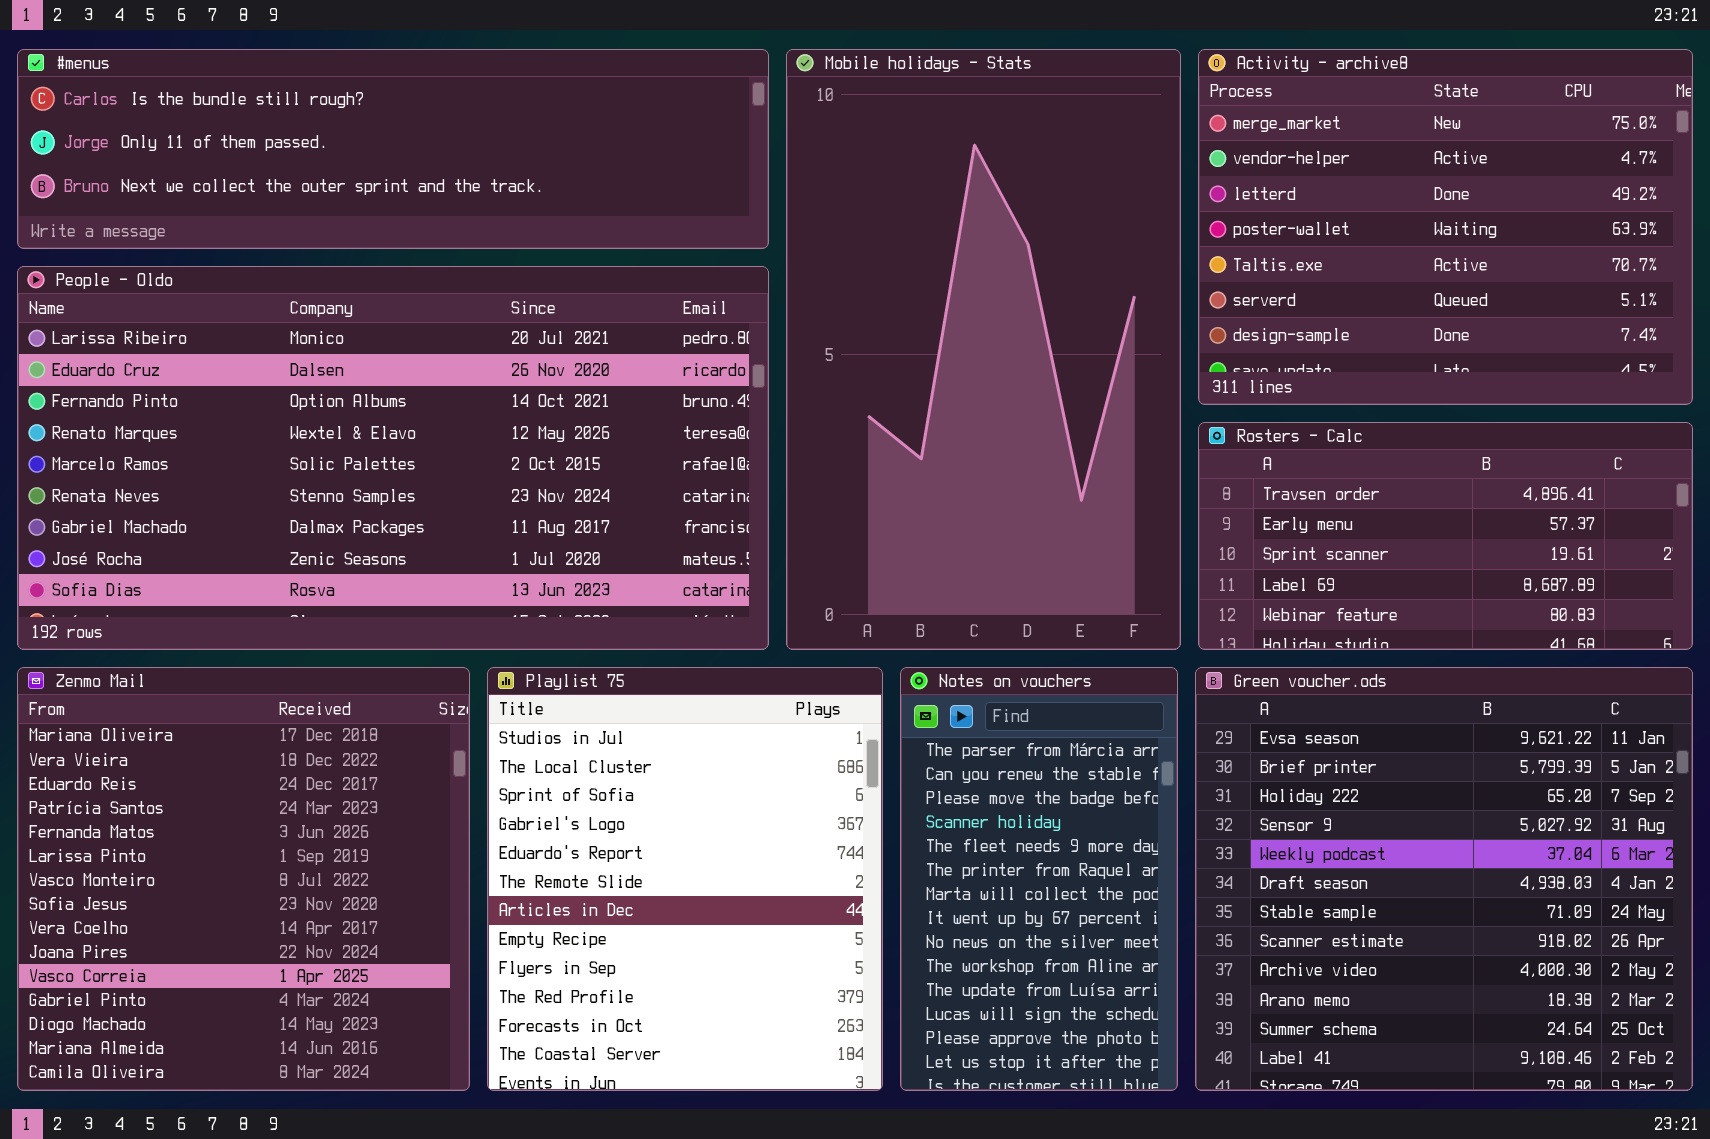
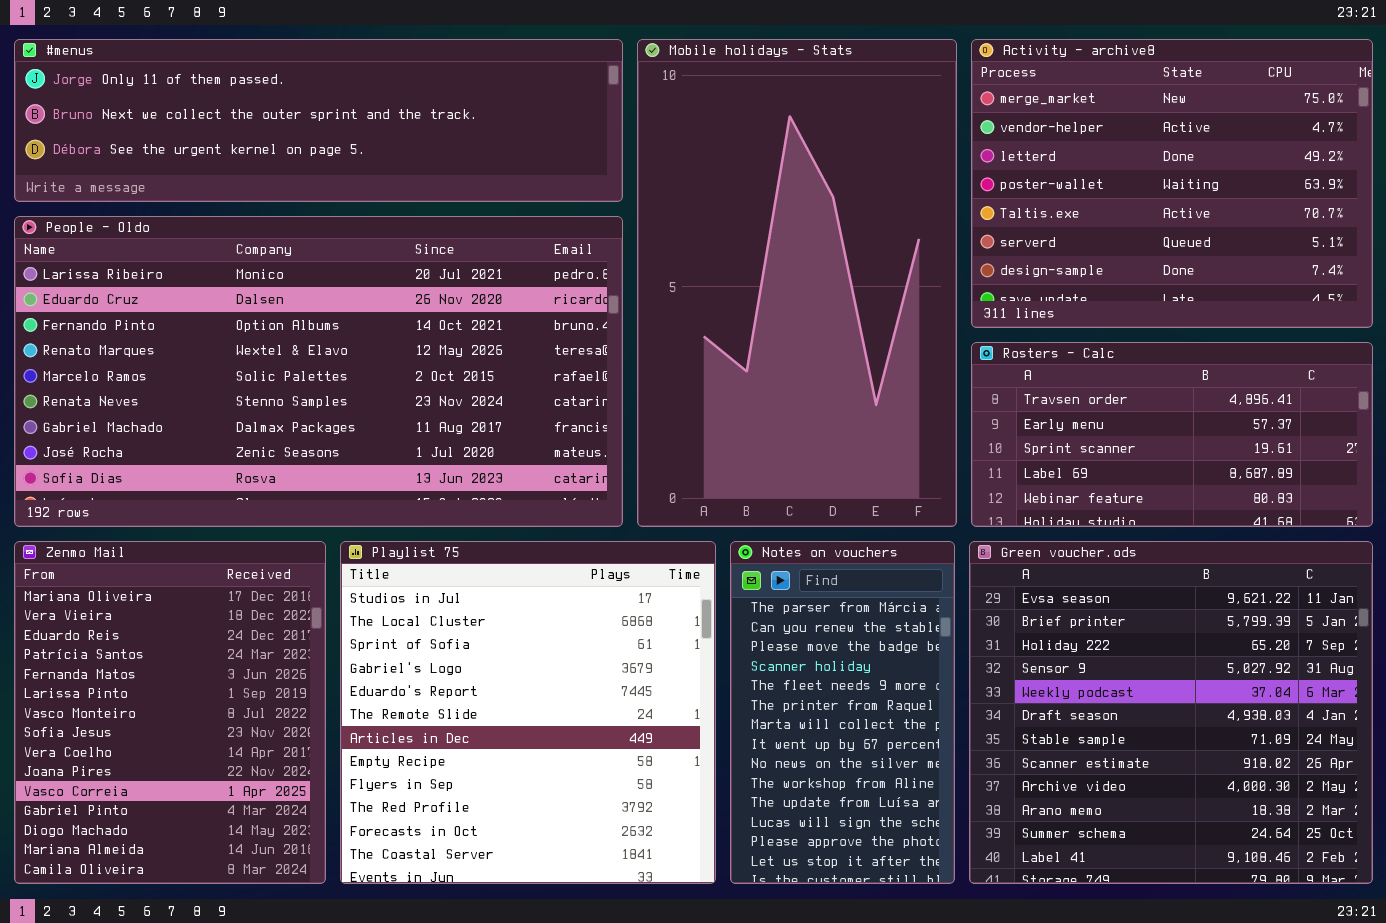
#menus: [17,49,769,249] -> [14,39,623,202], scrolled down 1 row
Zenmo Mail: [17,667,470,1091] -> [14,541,326,884], resized
Playlist 75: [487,667,883,1091] -> [340,541,716,884], resized

